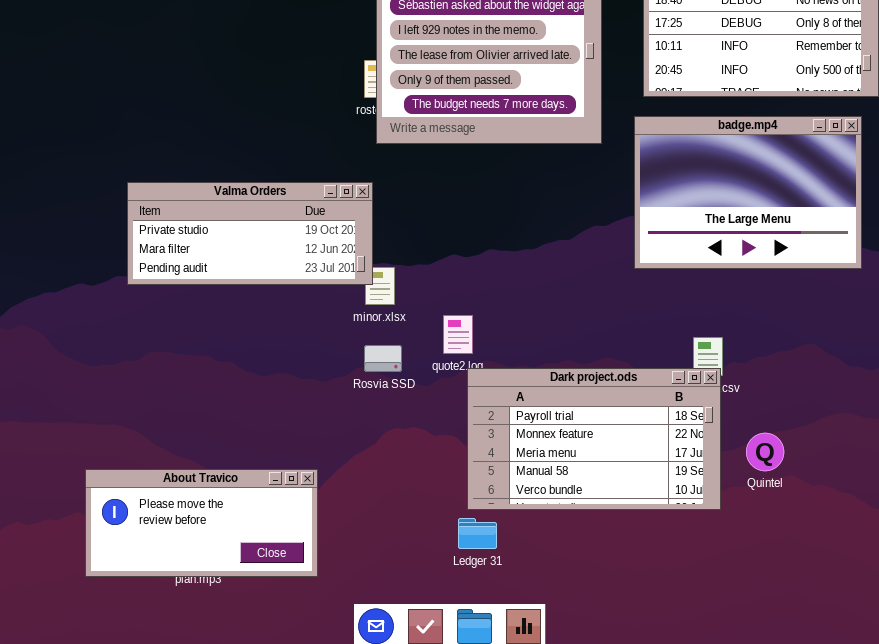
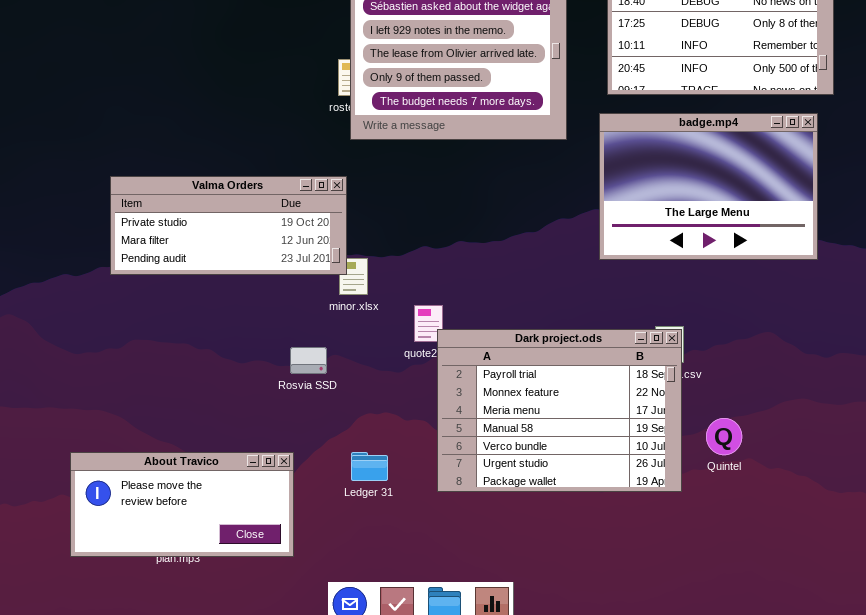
Rosvia SSD: [364,345,402,372] -> [290,347,327,374], moved
Dark project.ods: [467,368,721,510] -> [437,329,682,492], resized
Ledger 31: [458,518,497,549] -> [351,452,388,481], moved

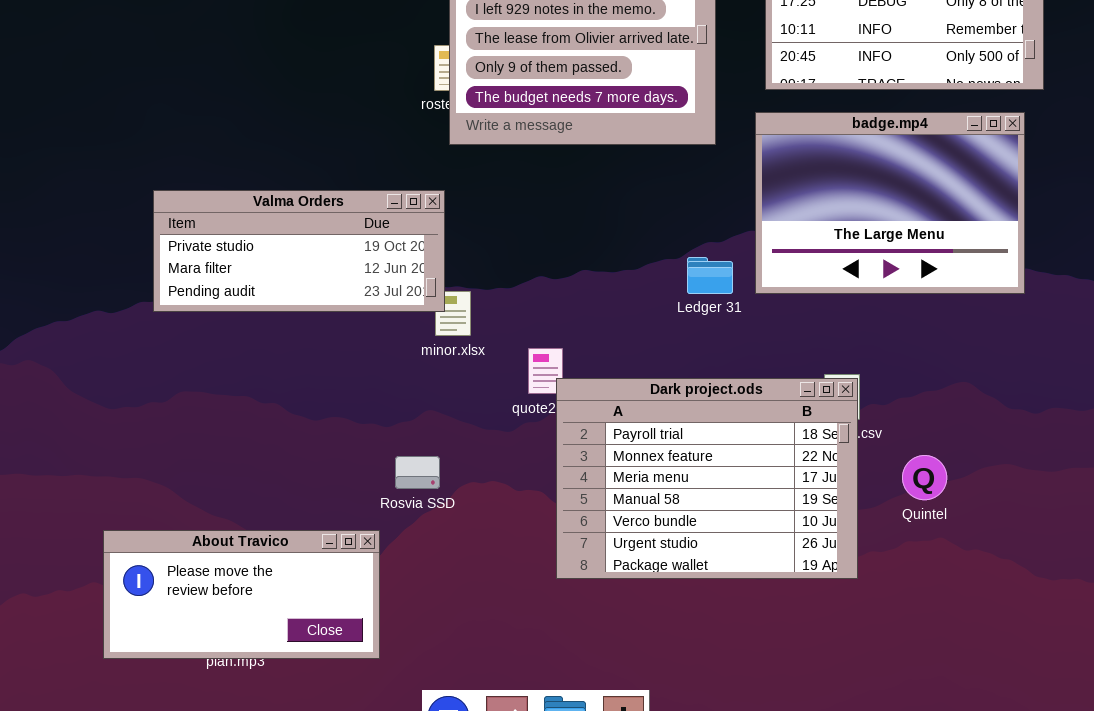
Rosvia SSD: [290,347,327,374] -> [395,456,440,489], moved
Quintel: [706,418,742,455] -> [902,455,947,500], moved
Ledger 31: [351,452,388,481] -> [687,257,733,294], moved

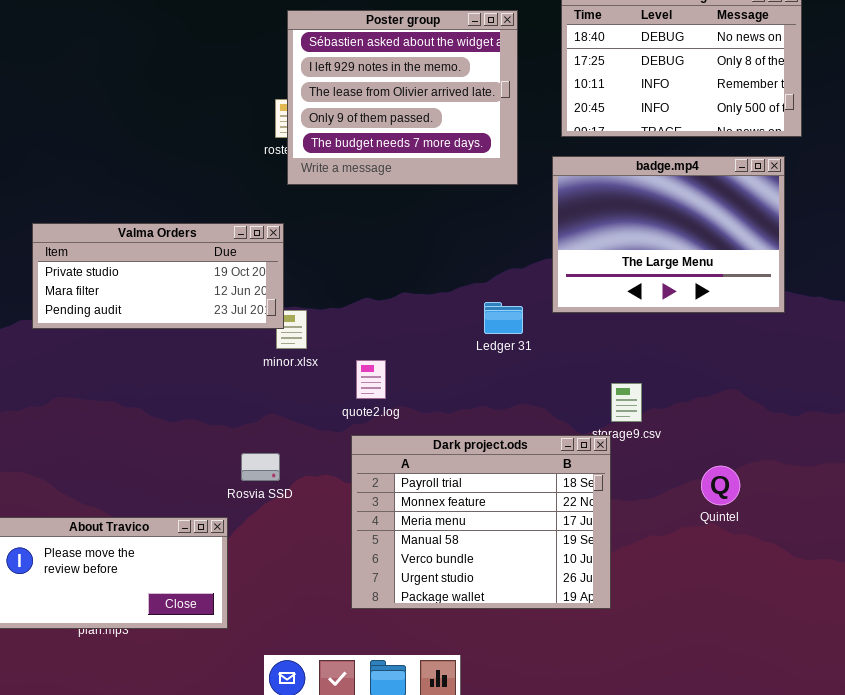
Ledger 31: [687,257,733,294] -> [484,302,523,334], moved
Dark project.ods: [556,378,858,579] -> [351,435,611,609], moved
Quintel: [902,455,947,500] -> [701,466,740,505], moved

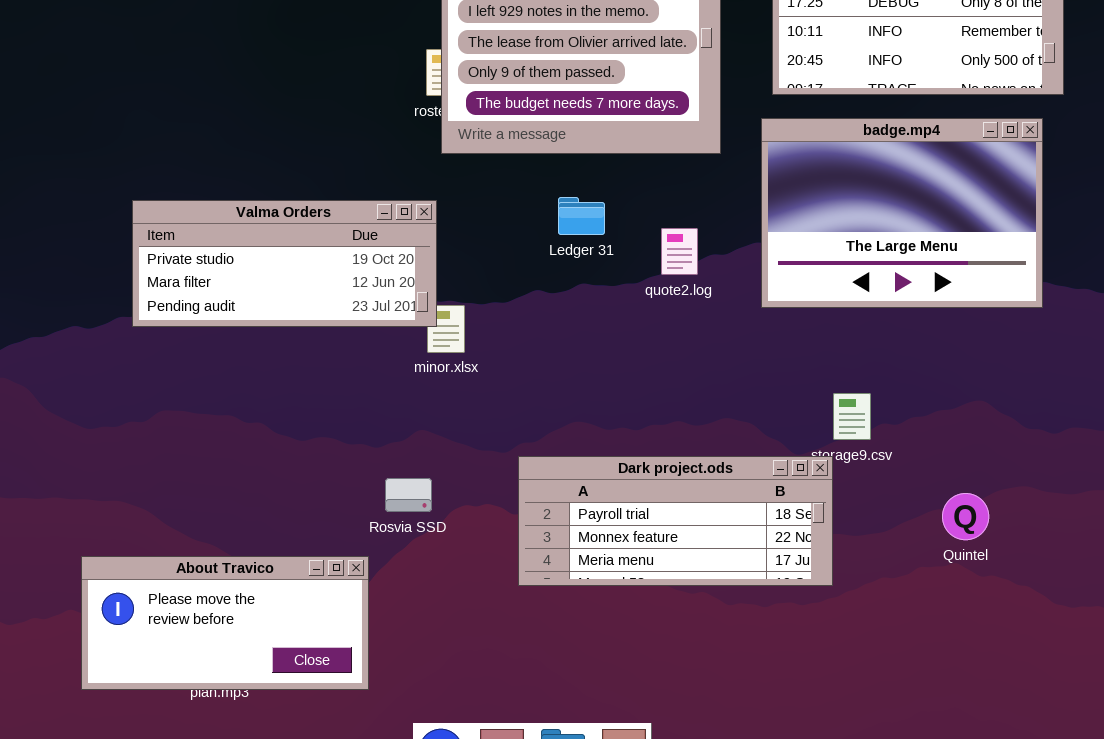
Ledger 31: [484,302,523,334] -> [558,197,605,235], moved
quote2.log: [356,360,386,399] -> [661,228,698,275], moved
Dark project.ods: [351,435,611,609] -> [518,456,833,586], resized

